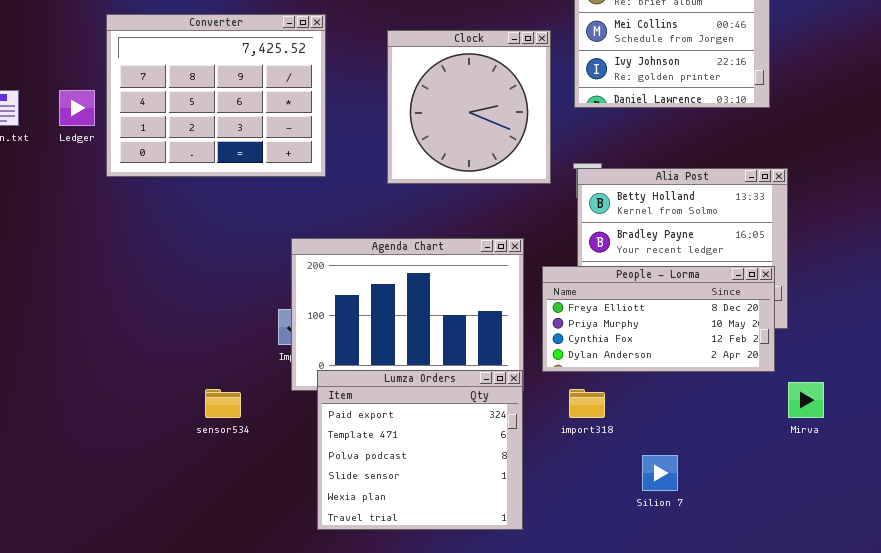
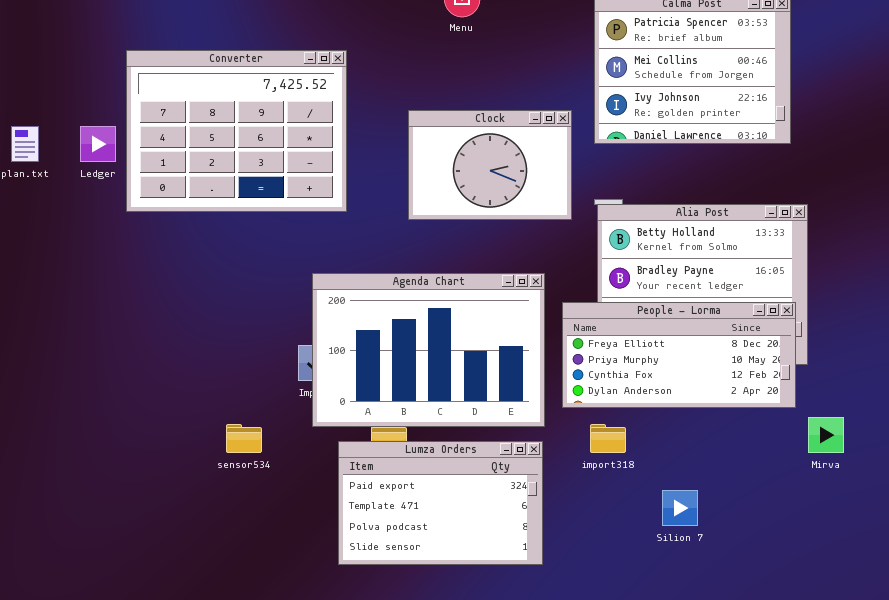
Clock: [387,30,551,184] -> [408,110,572,220], resized
Lumza Orders: [317,370,523,530] -> [338,441,543,565], resized

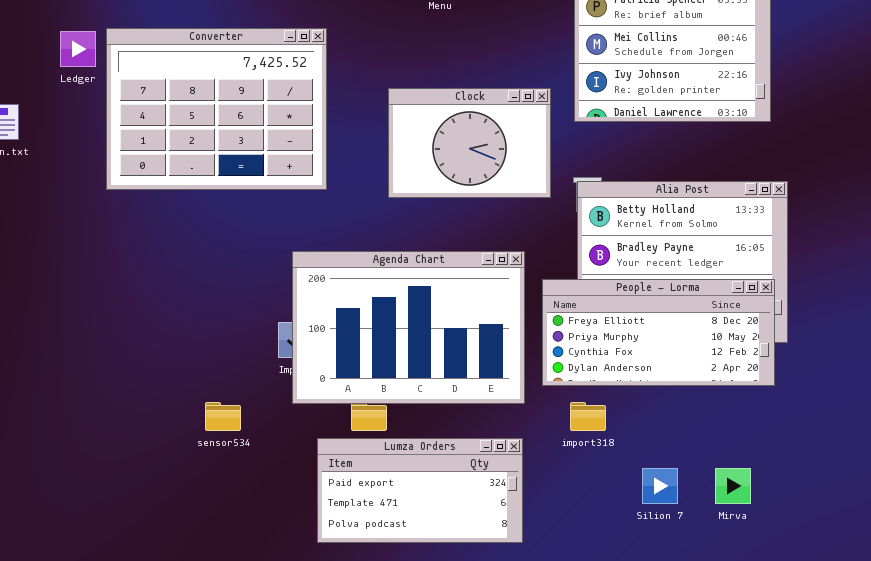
Ledger: [80,126,116,162] -> [60,31,96,67], moved
Mirva: [808,417,844,453] -> [715,468,751,504], moved
Lumza Orders: [338,441,543,565] -> [317,438,523,543], resized

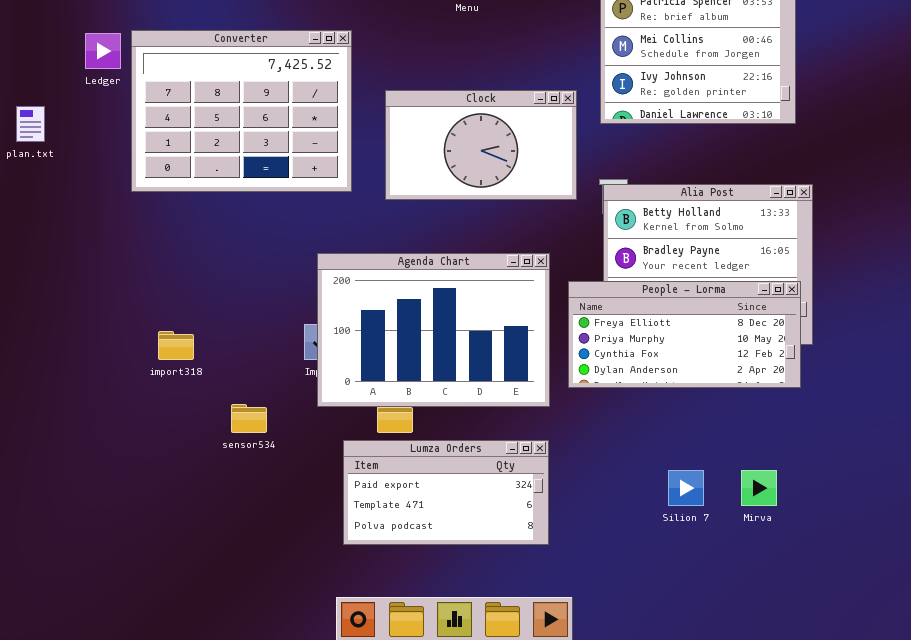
Clock: [388,88,551,198] -> [385,90,577,200], resized
import318: [570,402,606,431] -> [158,331,194,360], moved

